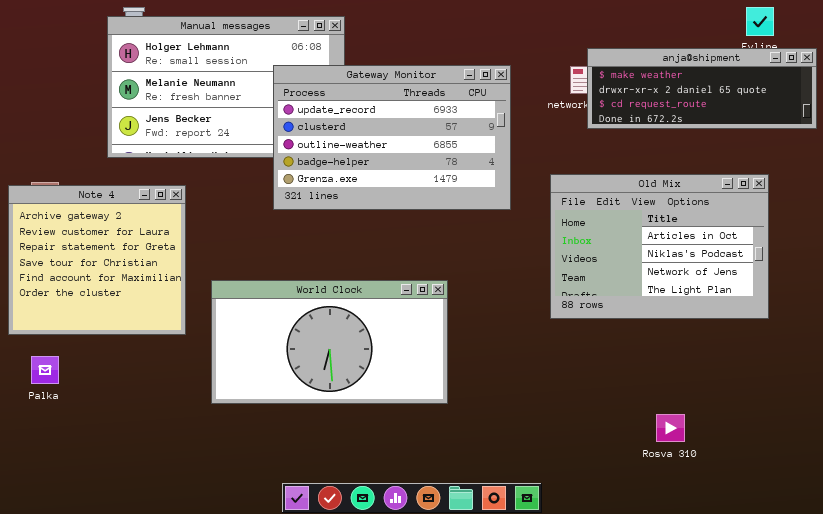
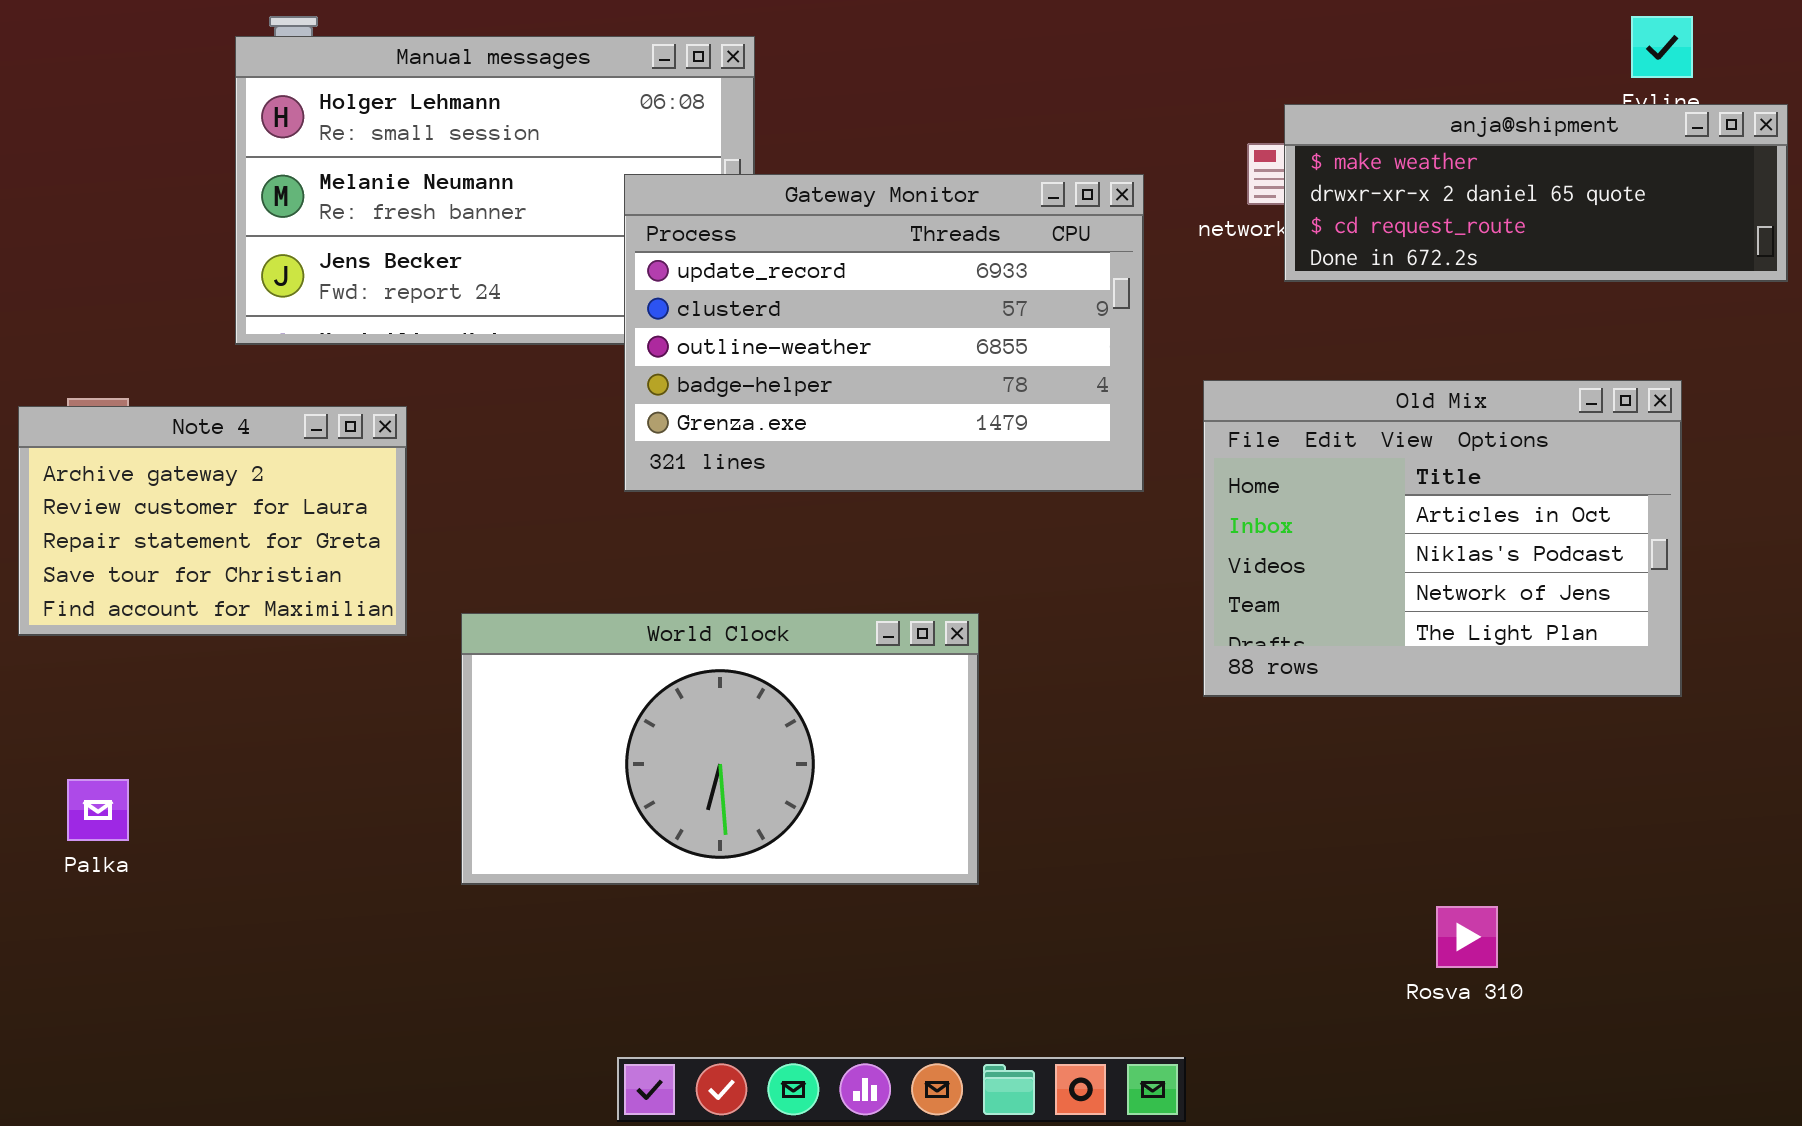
Gateway Monitor: [273,65,511,210] -> [624,174,1144,492], moved
Note 4: [8,185,186,335] -> [18,406,407,636], resized

